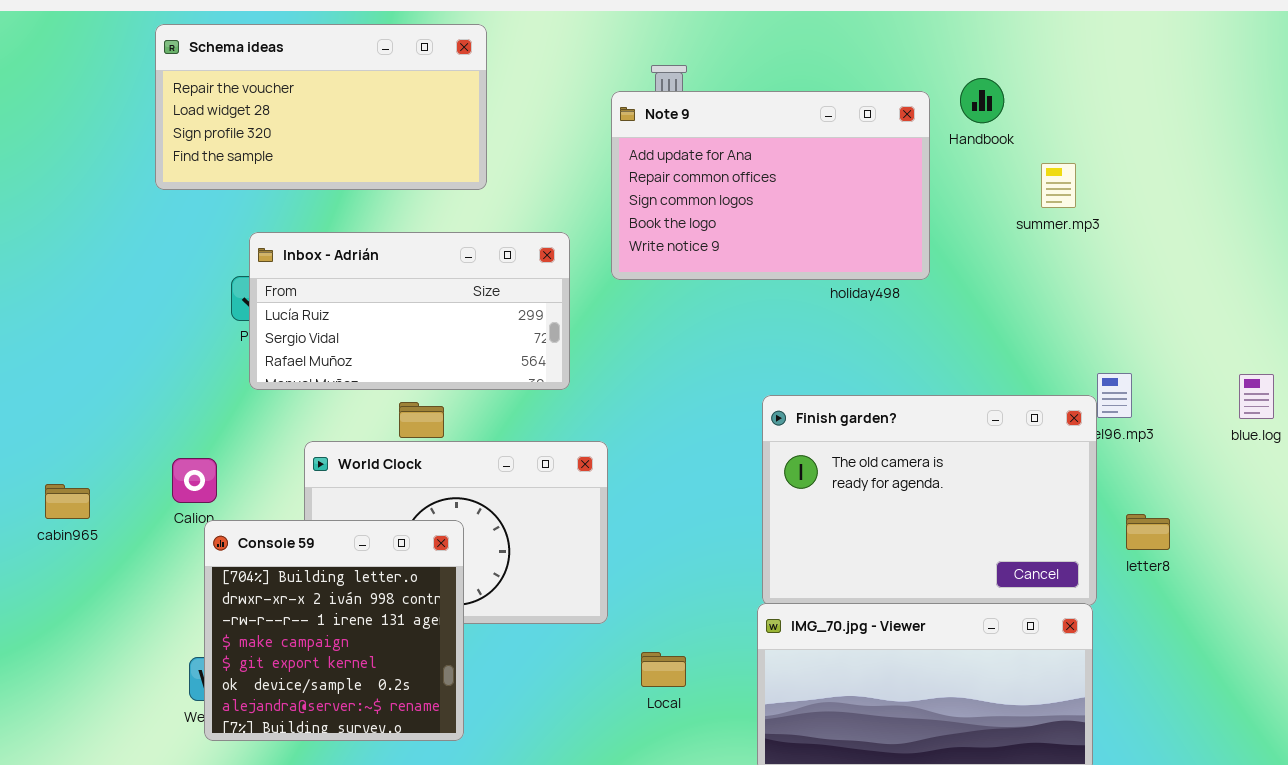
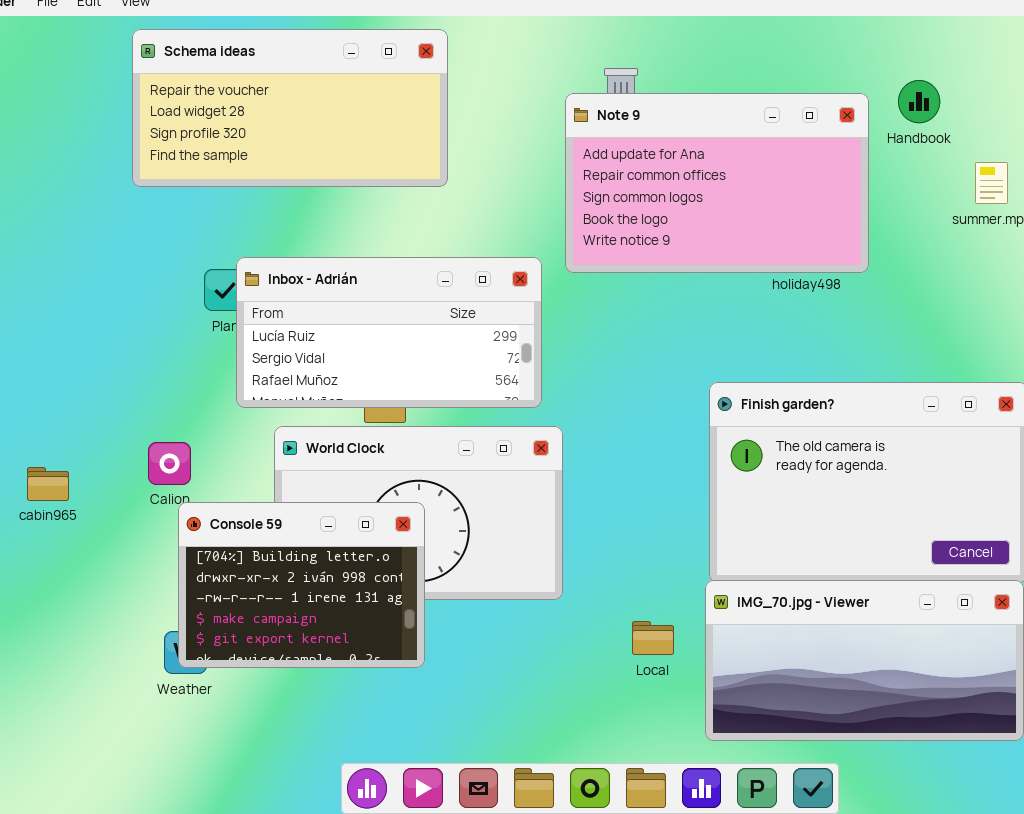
Inbox - Adrián: [249,232,570,390] -> [236,257,542,408], moved
Console 59: [204,520,464,741] -> [178,502,425,668], resized
Local: [641,652,686,687] -> [632,621,674,655], moved

